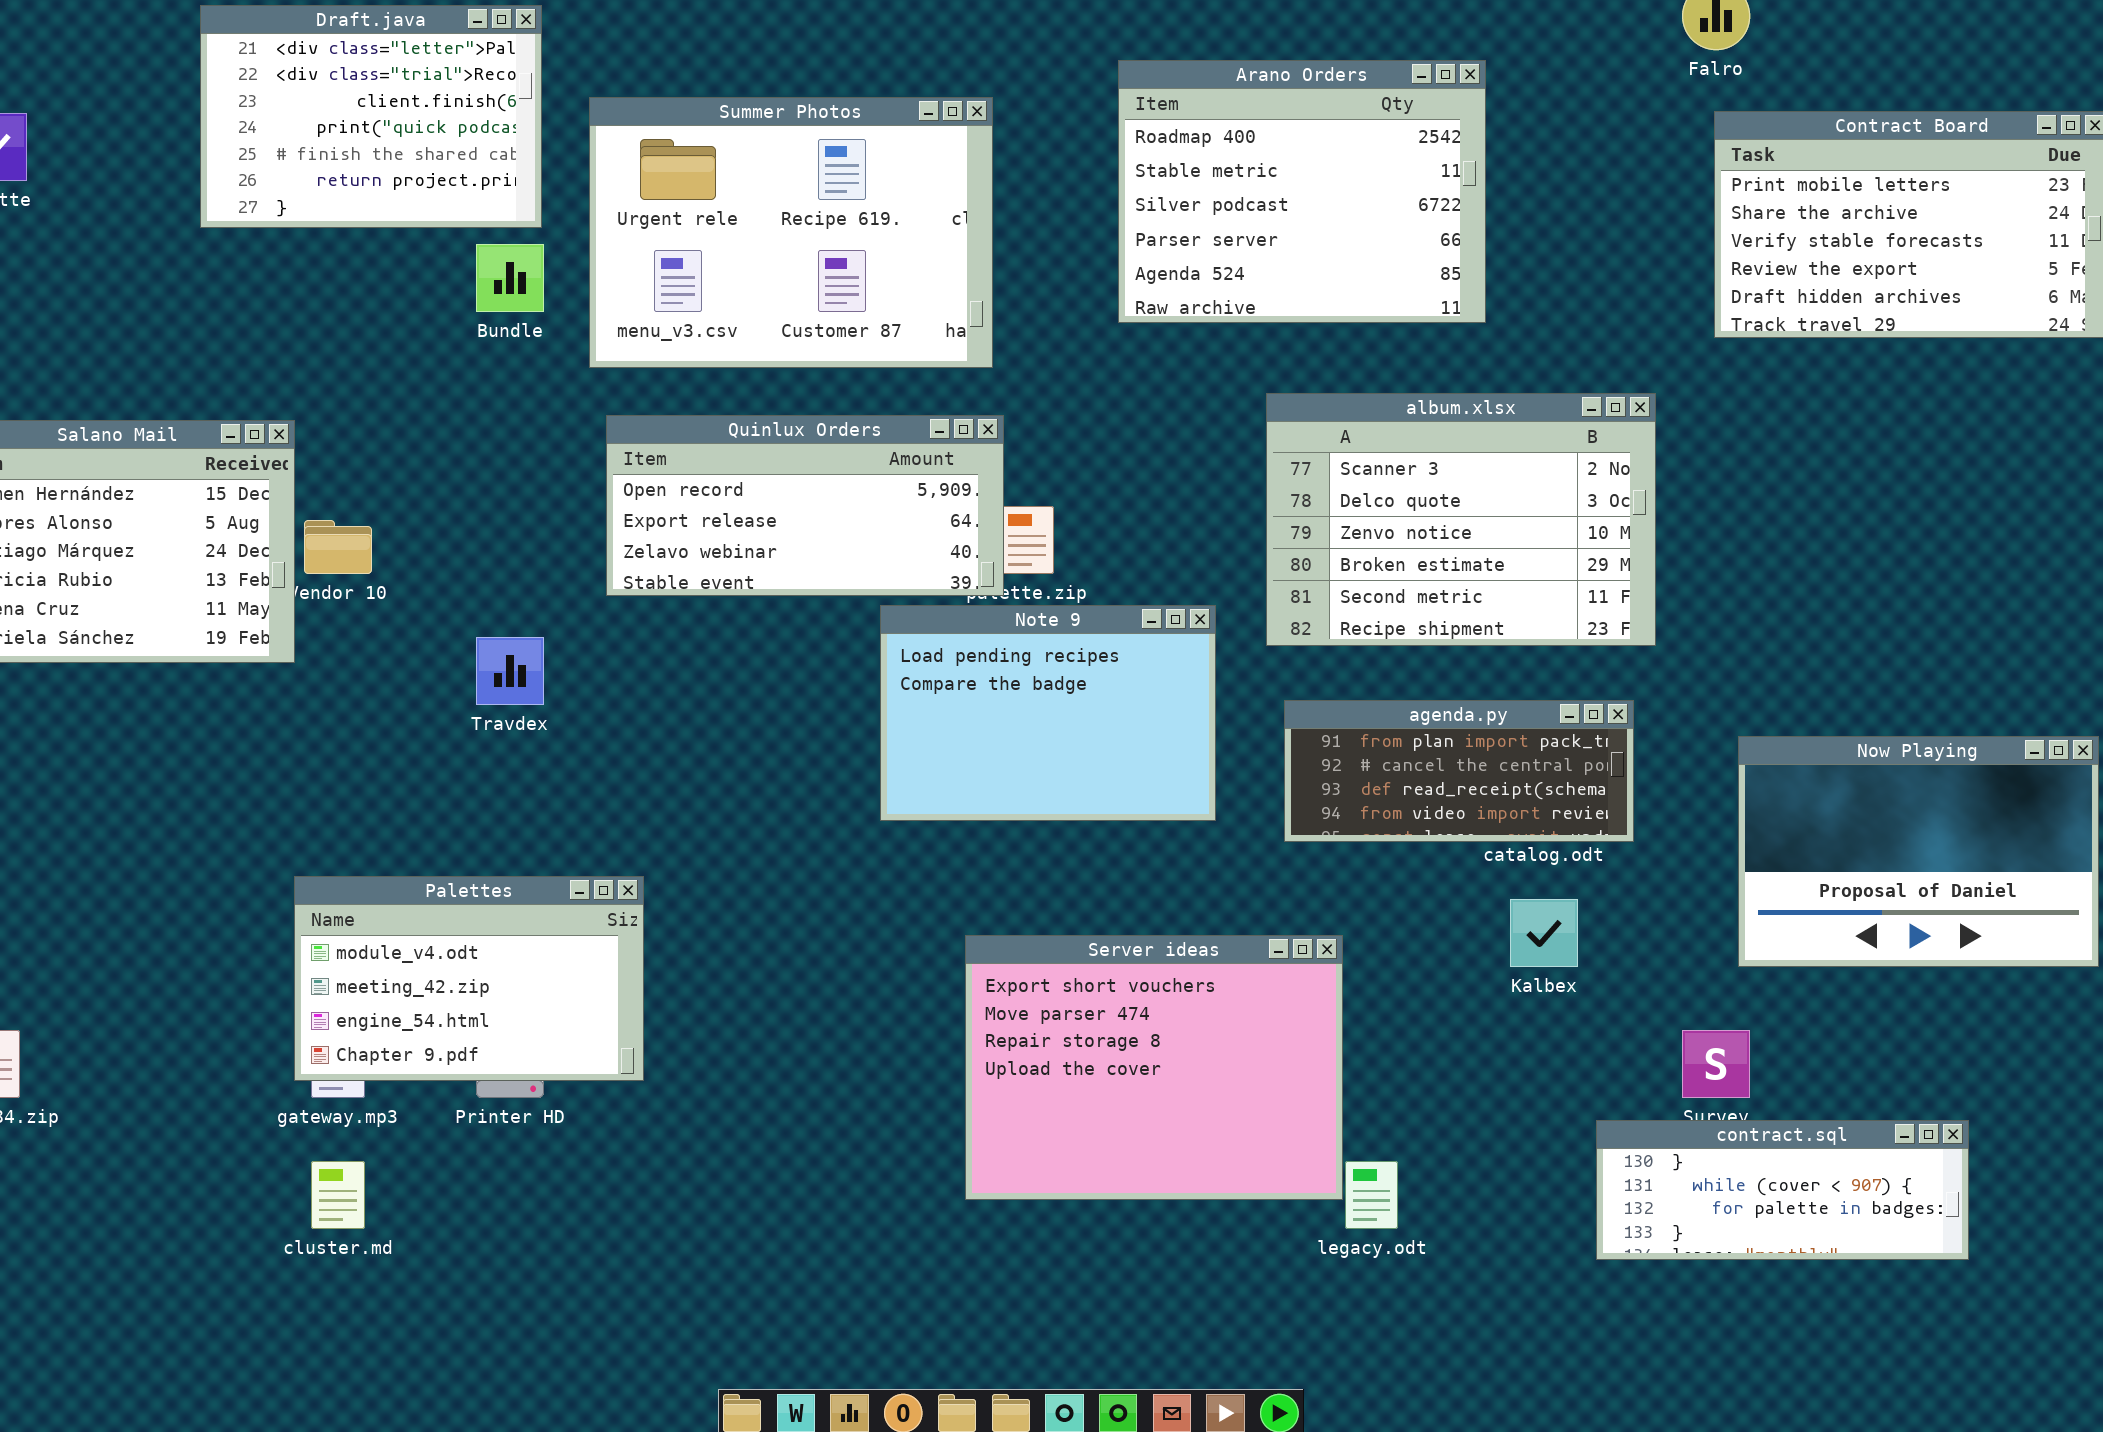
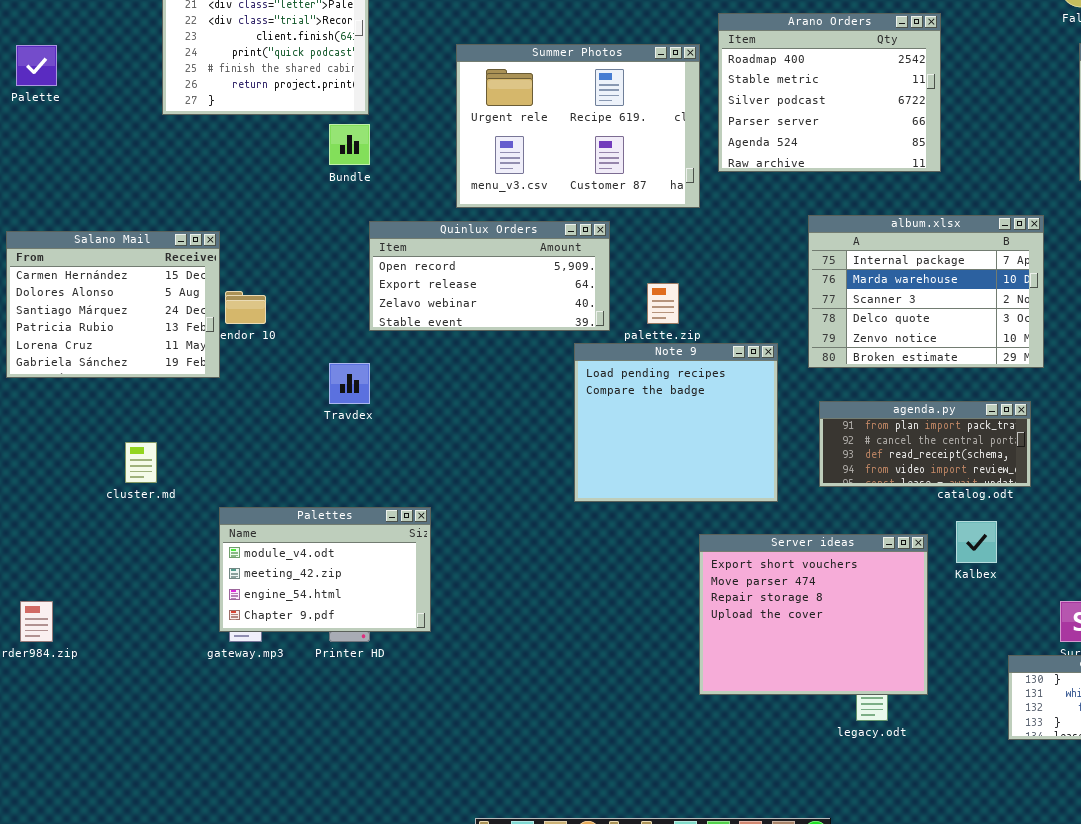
Summer Photos: [589,97,993,368] -> [456,44,700,208], moved
album.xlsx: [1266,393,1656,646] -> [808,215,1044,368], scrolled up 2 rows
Quinlux Orders: [606,415,1004,596] -> [369,221,610,331], moved
Note 9: [880,605,1216,821] -> [574,343,778,502], resized
Server ideas: [965,935,1343,1200] -> [699,534,928,695], moved
cluster.md: [311,1161,365,1229] -> [125,442,157,483], moved

